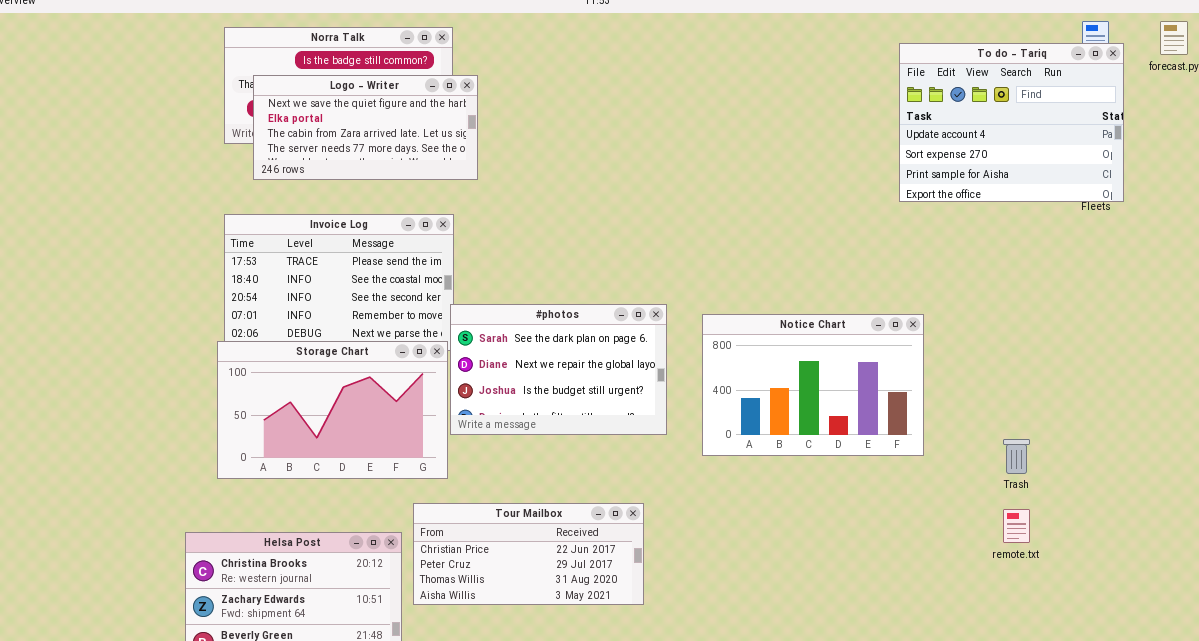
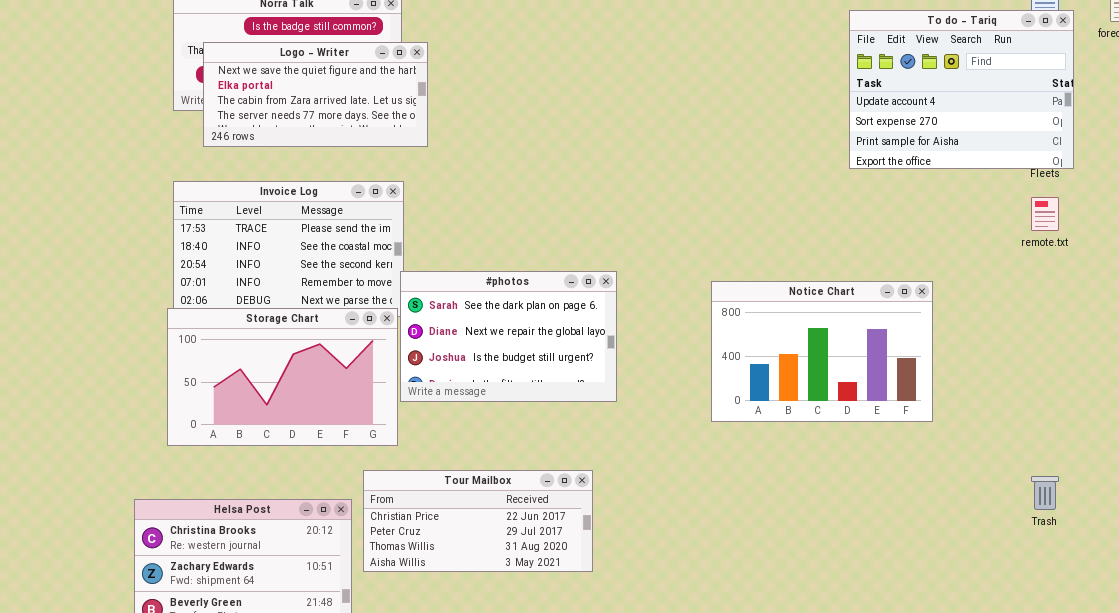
Notice Chart: [702,314,924,456] -> [711,281,933,422], moved
Trash: [1003,439,1030,474] -> [1031,476,1059,510], moved
remote.txt: [1003,509,1030,543] -> [1031,197,1059,231], moved

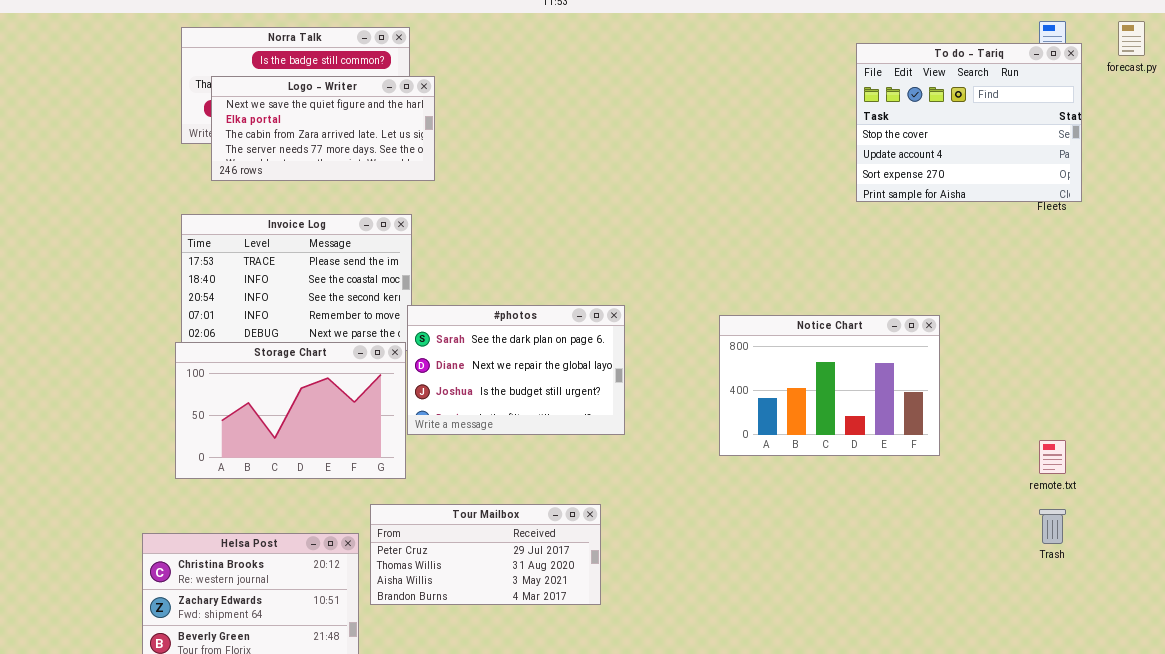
To do - Tariq: [849,10,1074,169] -> [856,43,1082,202], scrolled up 1 row
remote.txt: [1031,197,1059,231] -> [1039,440,1066,474], moved
Tour Mailbox: [363,470,593,572] -> [370,504,601,605], scrolled down 1 row

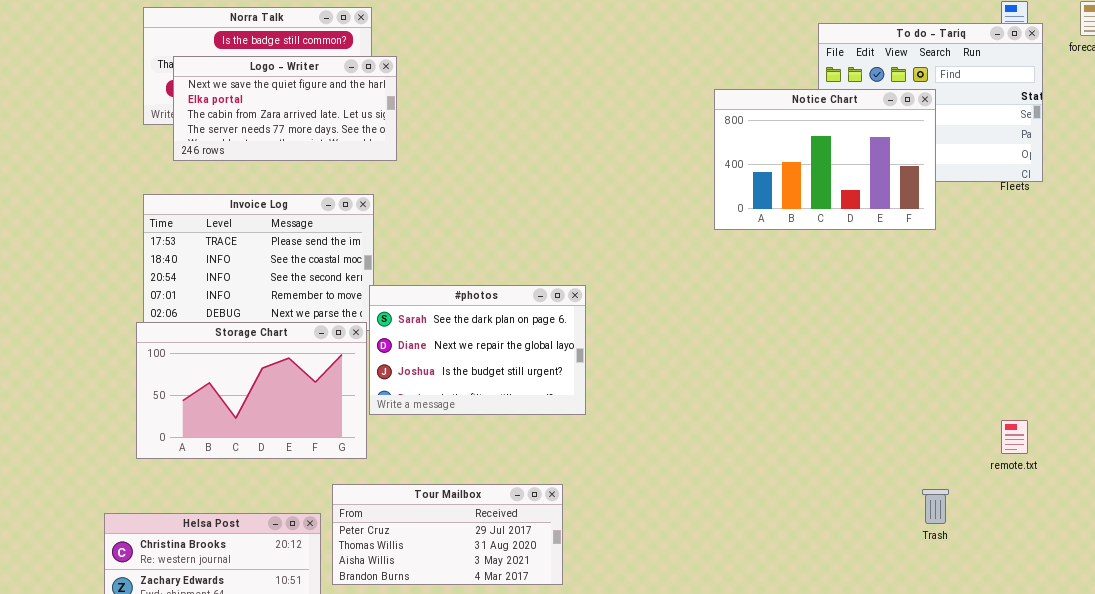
Notice Chart: [719,315,940,456] -> [714,89,936,230], moved
Trash: [1039,509,1066,544] -> [922,489,949,524], moved

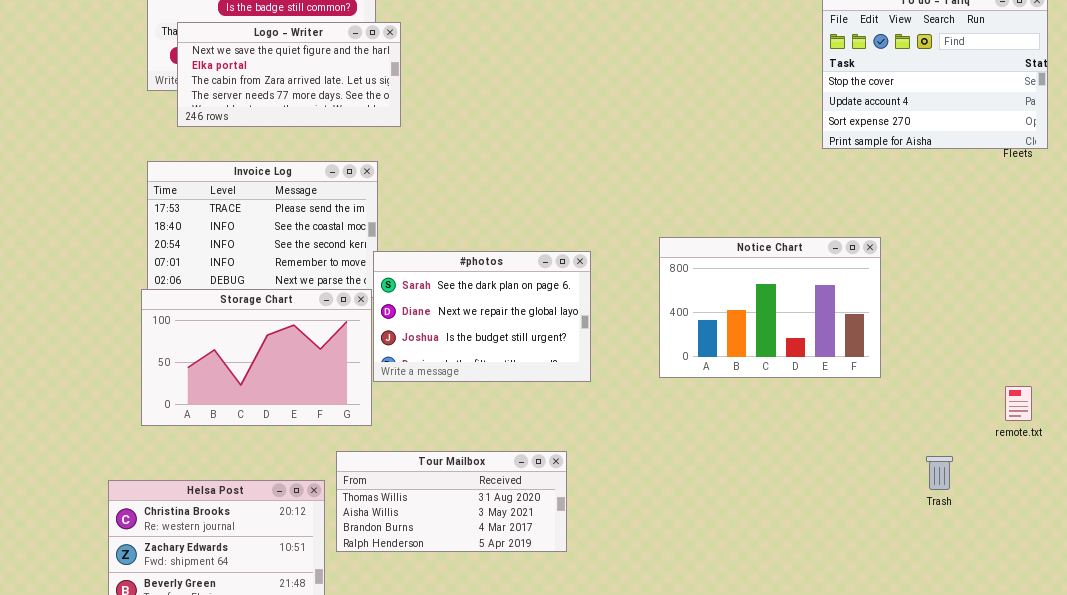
Notice Chart: [714,89,936,230] -> [659,237,881,378], moved
Tour Mailbox: [332,484,563,585] -> [336,451,567,552], scrolled down 1 row

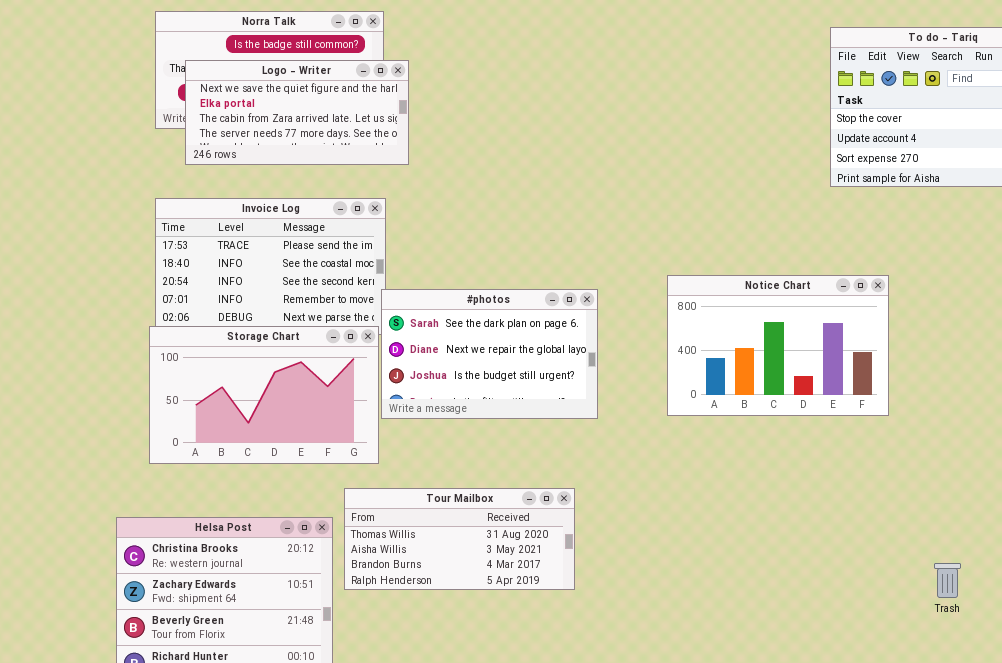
Trash: [926,456,953,490] -> [934,563,961,598], moved

